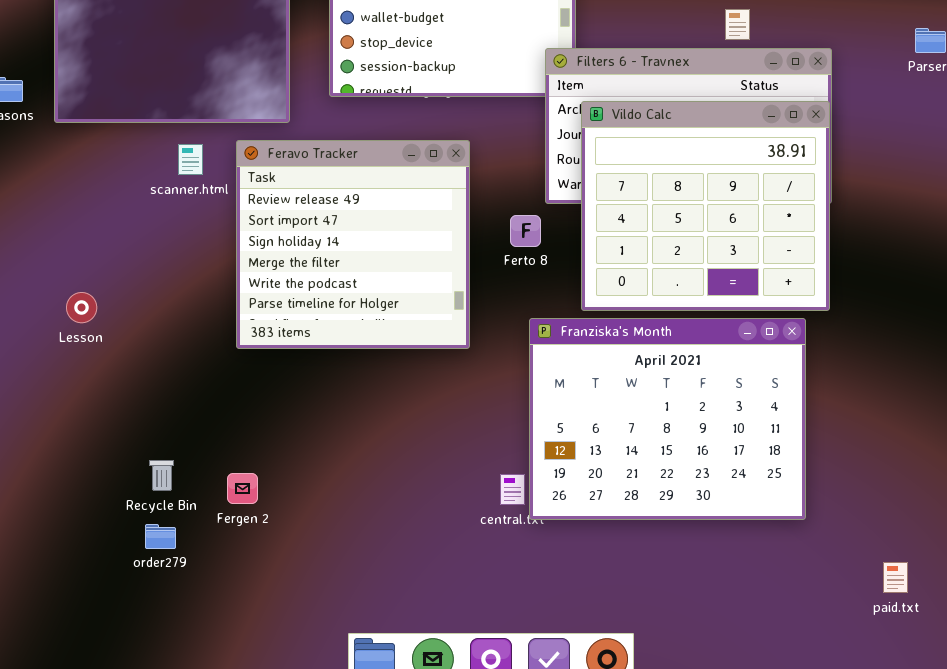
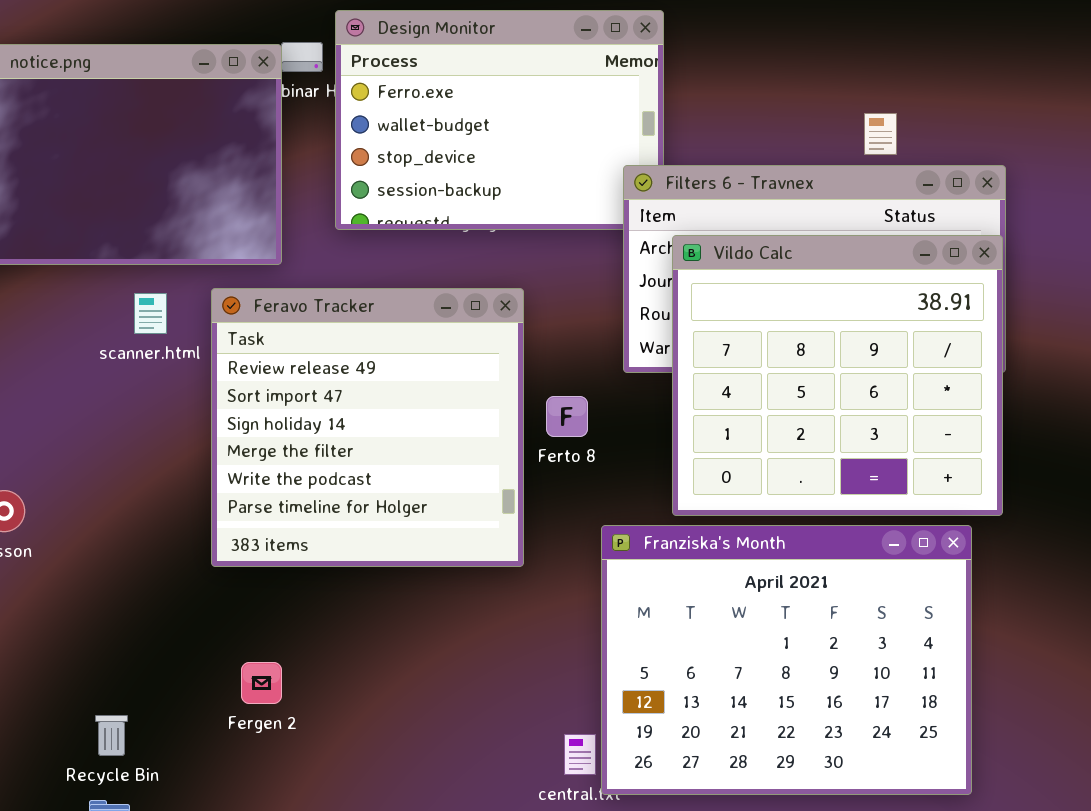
Ferto 8: [510,215,541,247] -> [546,396,588,437], moved
Fergen 2: [227,473,258,504] -> [241,662,282,704], moved

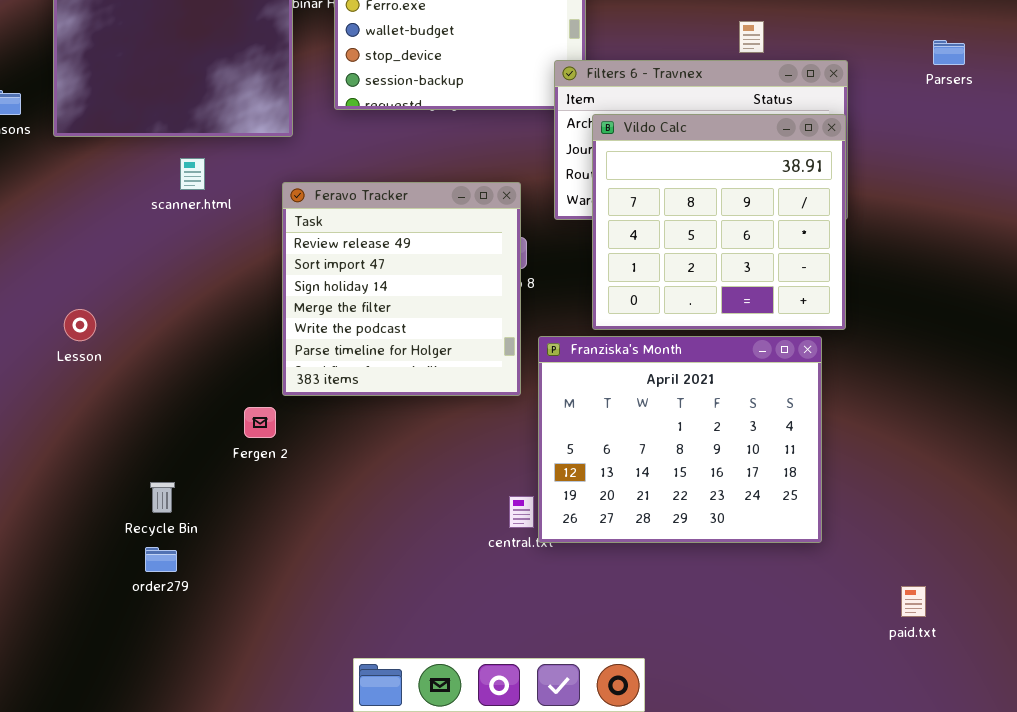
Feravo Tracker: [211,288,524,567] -> [282,182,521,396], moved
Fergen 2: [241,662,282,704] -> [244,407,276,438], moved

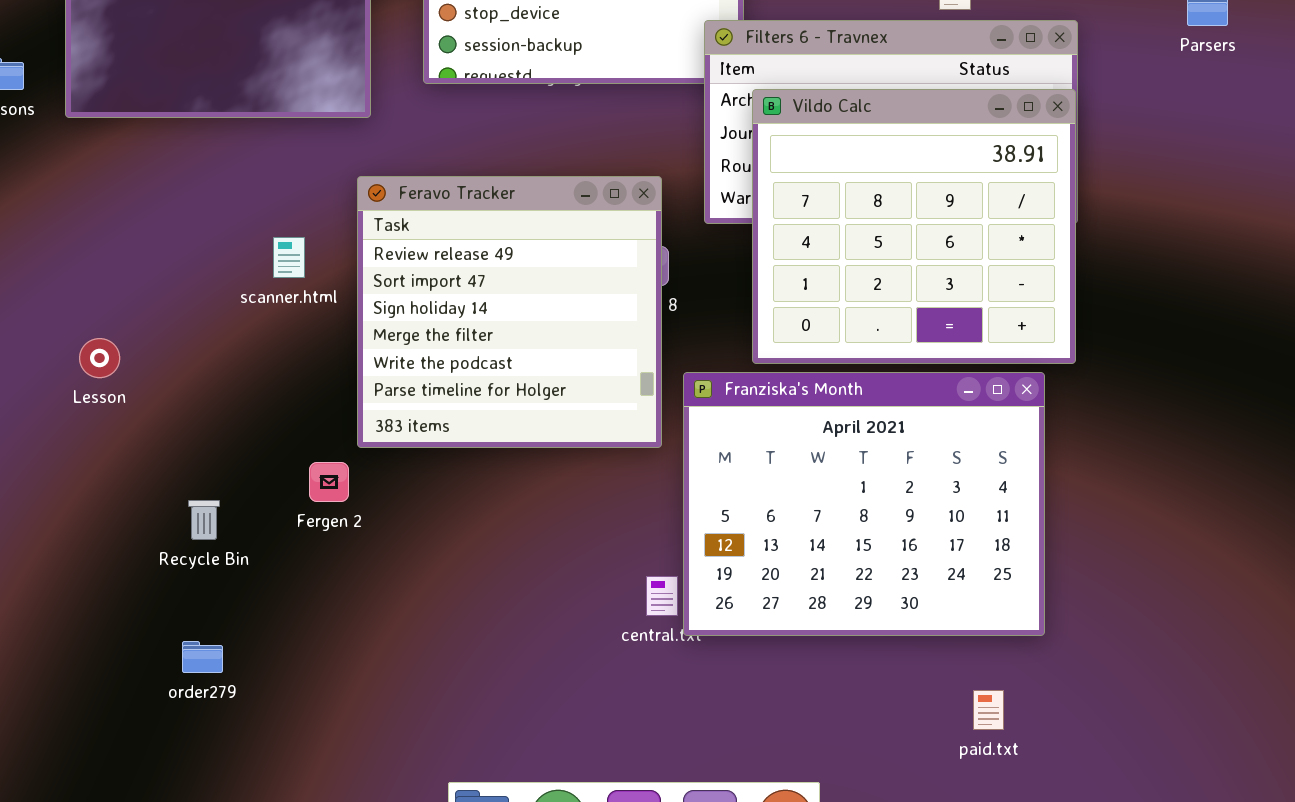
scanner.html: [180,158,205,190] -> [273,237,305,278], moved
Recycle Bin: [150,482,175,513] -> [188,500,220,540], moved
paid.txt: [901,586,926,617] -> [973,690,1004,730], moved

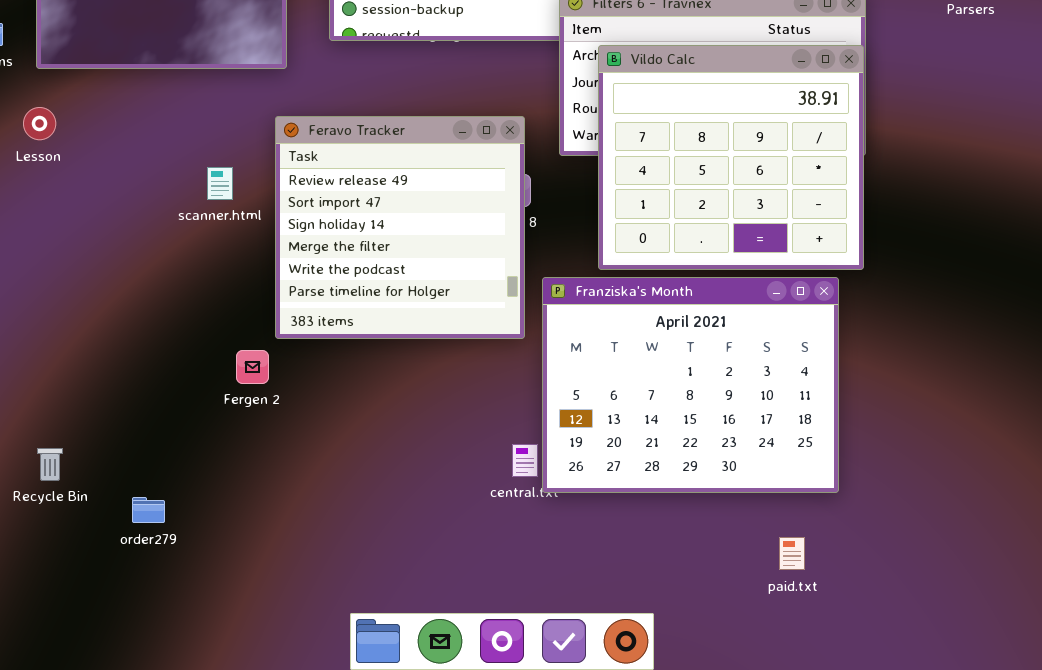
Lesson: [79,338,120,378] -> [23,107,56,140], moved
Recycle Bin: [188,500,220,540] -> [37,448,63,481], moved

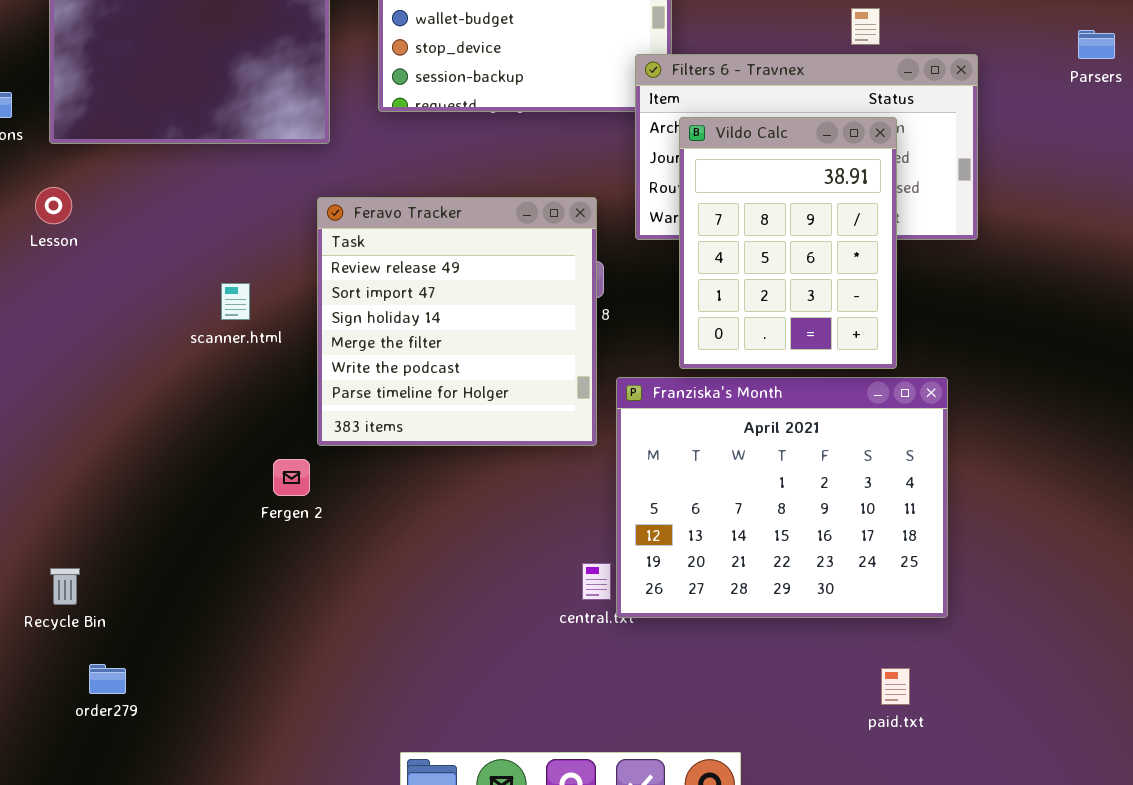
Vildo Calc: [598,45,864,270] -> [679,117,897,369], resized
scanner.html: [207,167,233,200] -> [221,283,250,320], moved
order279: [132,497,165,523] -> [89,664,126,694], moved

